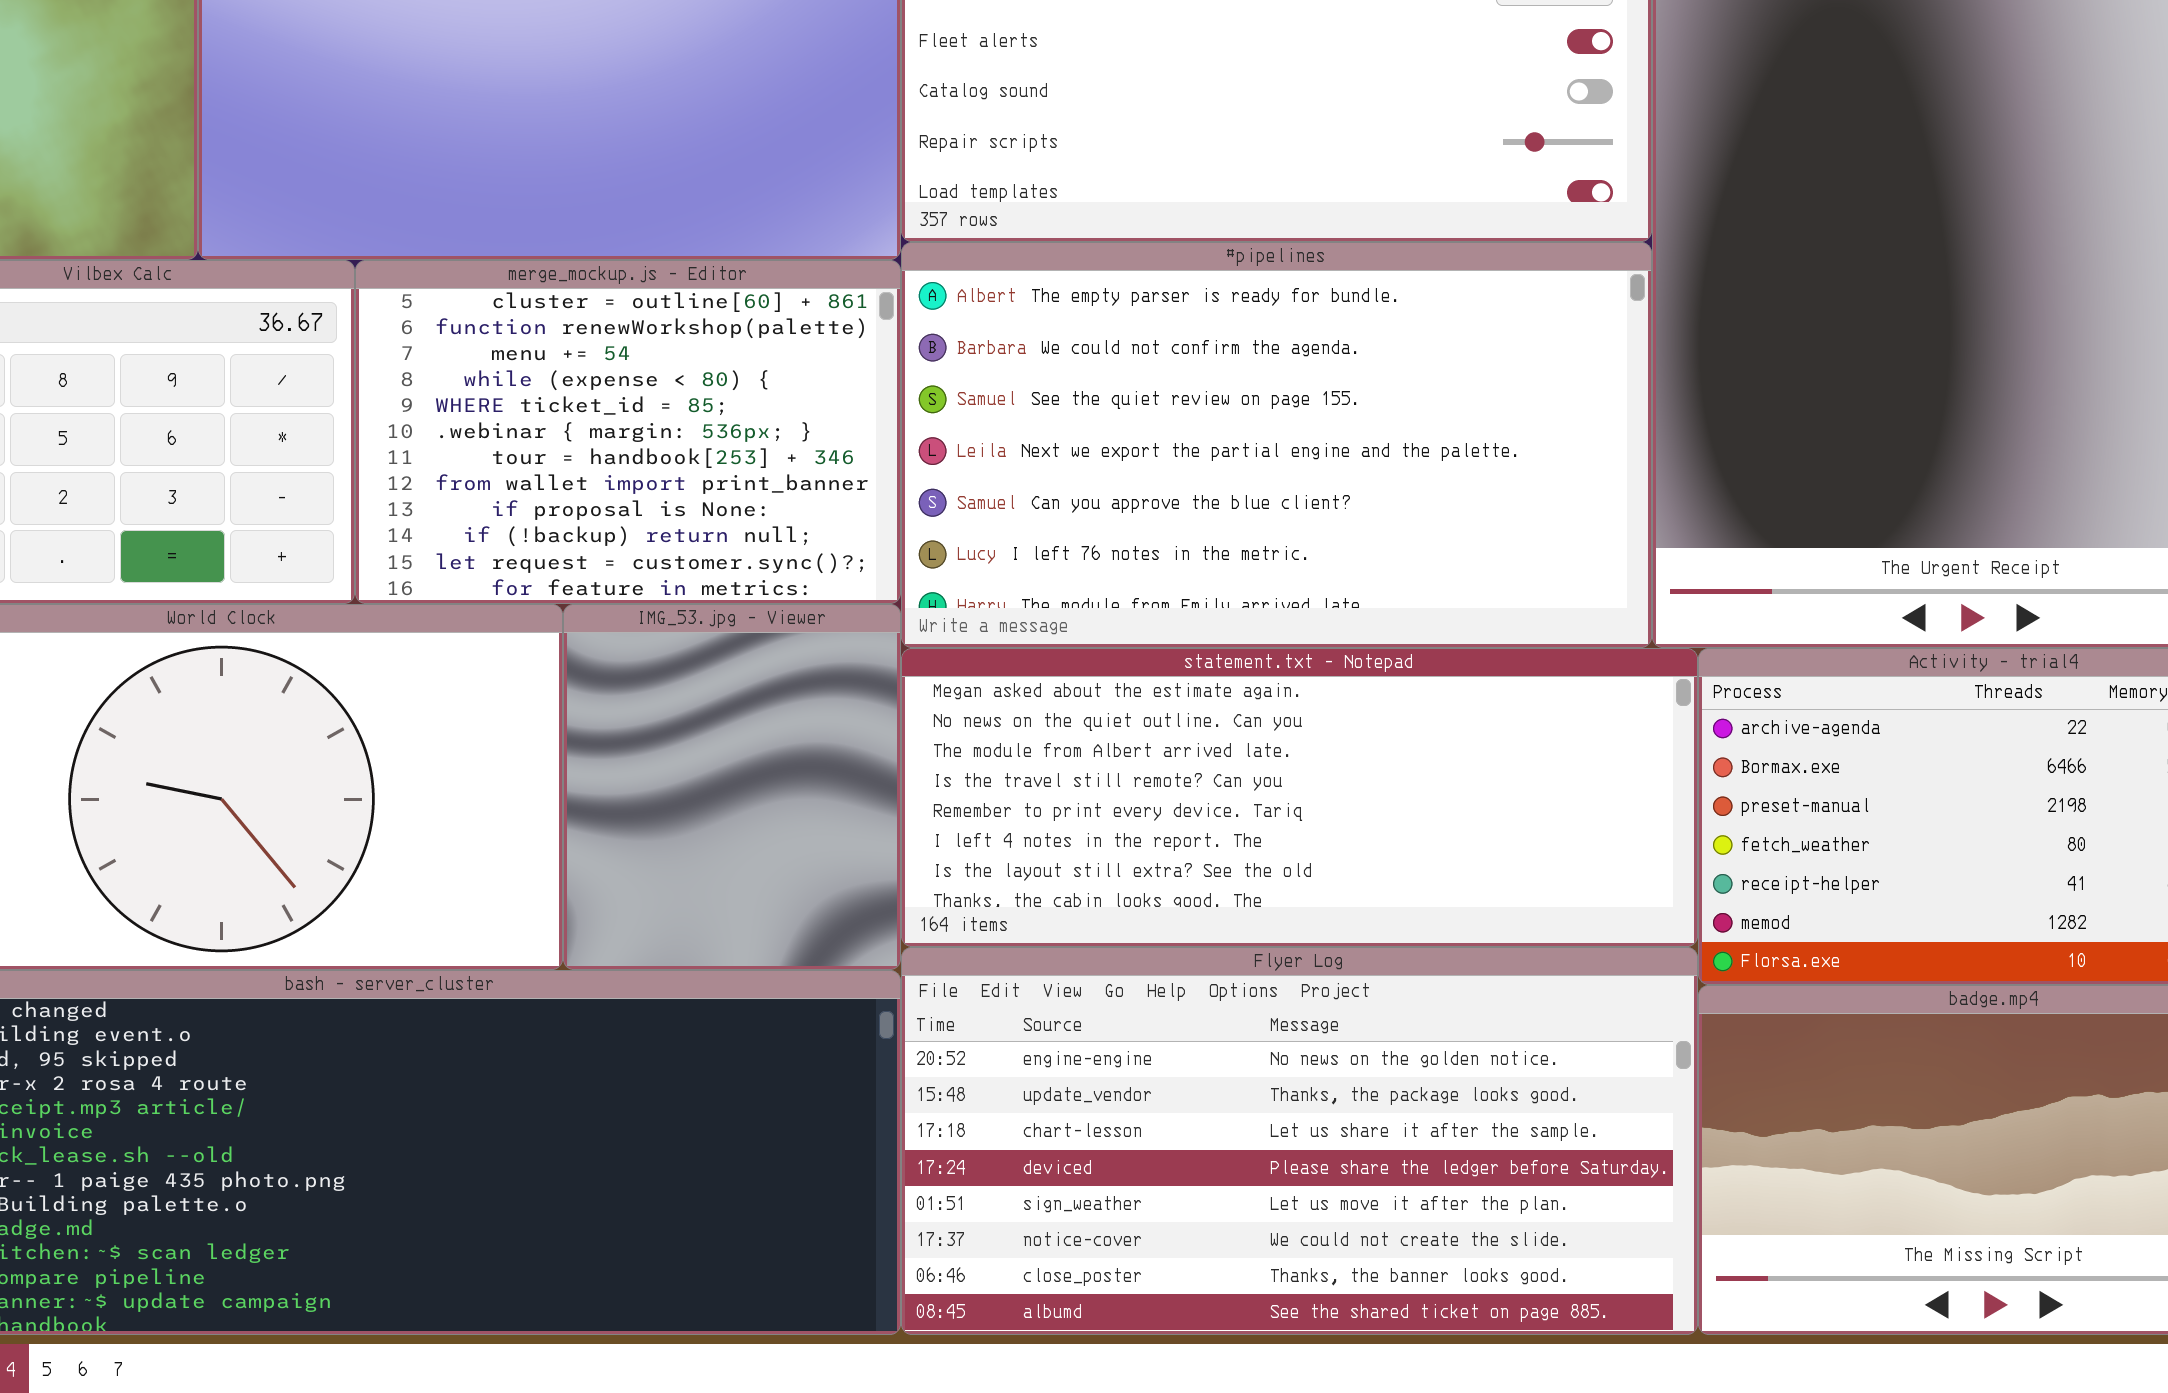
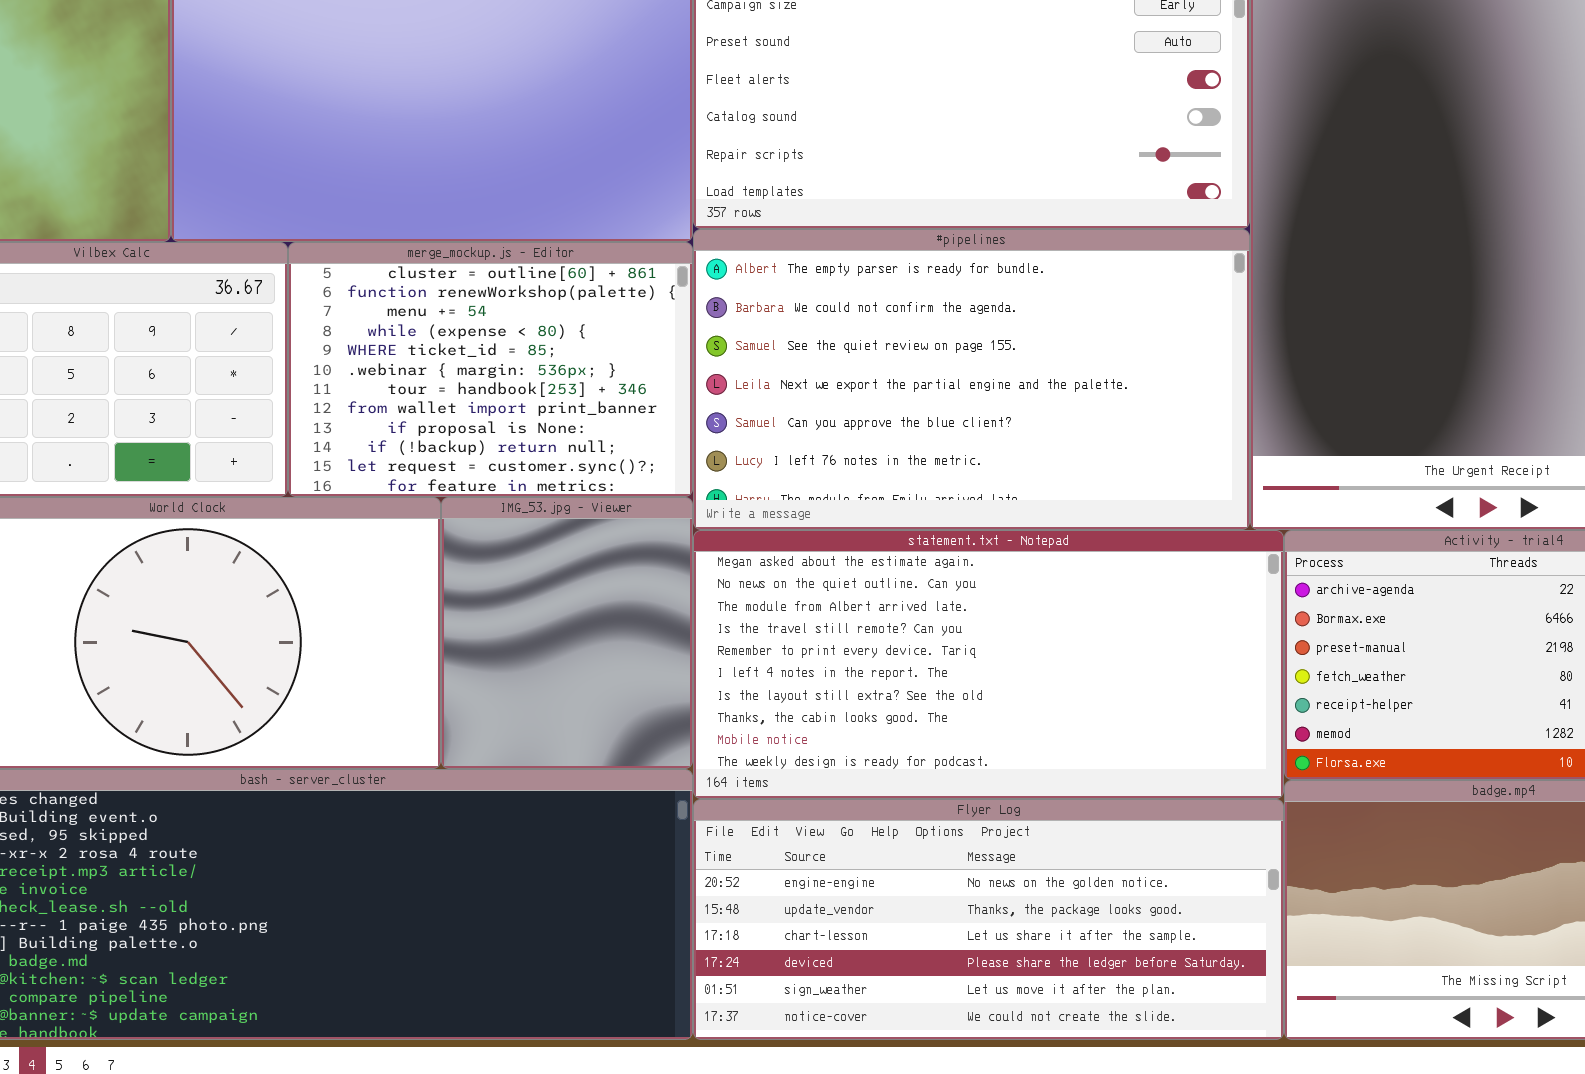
statement.txt - Notepad: [901,648,1698,947] -> [693,530,1284,799], resized
Flyer Log: [901,947,1698,1335] -> [693,799,1284,1040], resized

